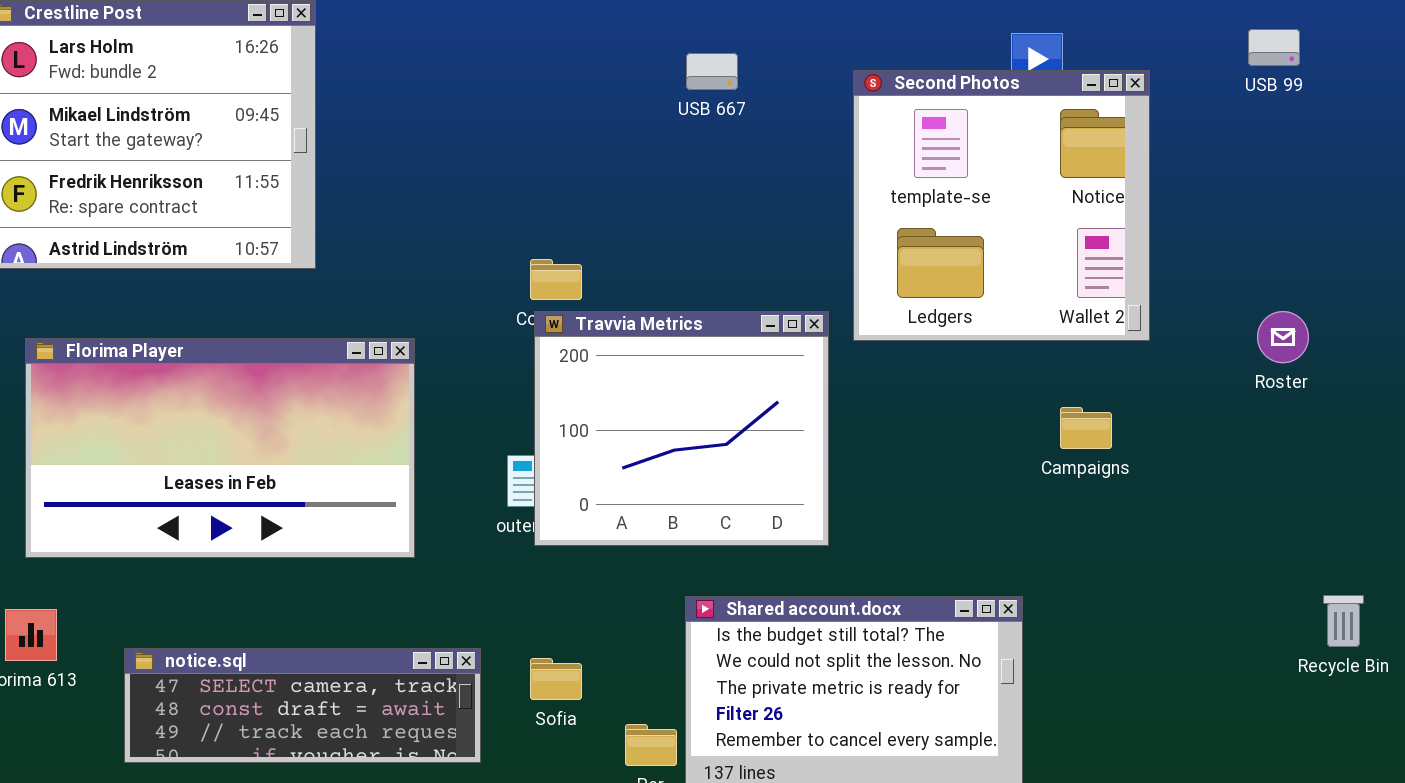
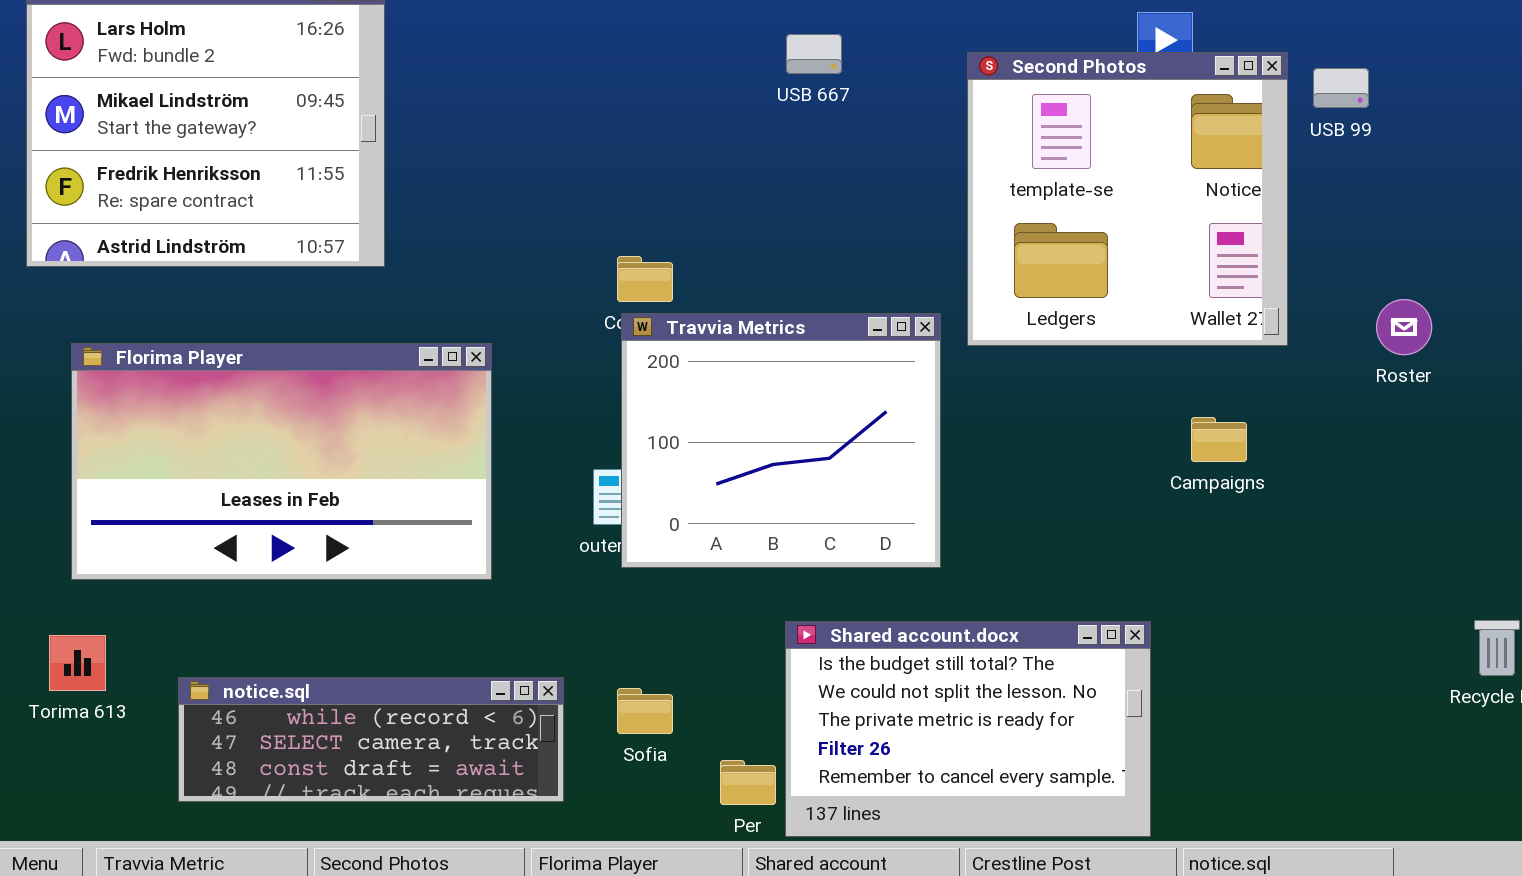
USB 99: [1248,29,1300,66] -> [1313,68,1369,108], moved
Roster: [1257,311,1309,363] -> [1376,299,1432,355], moved
notice.sql: [124,648,481,763] -> [178,677,564,802], scrolled up 1 row

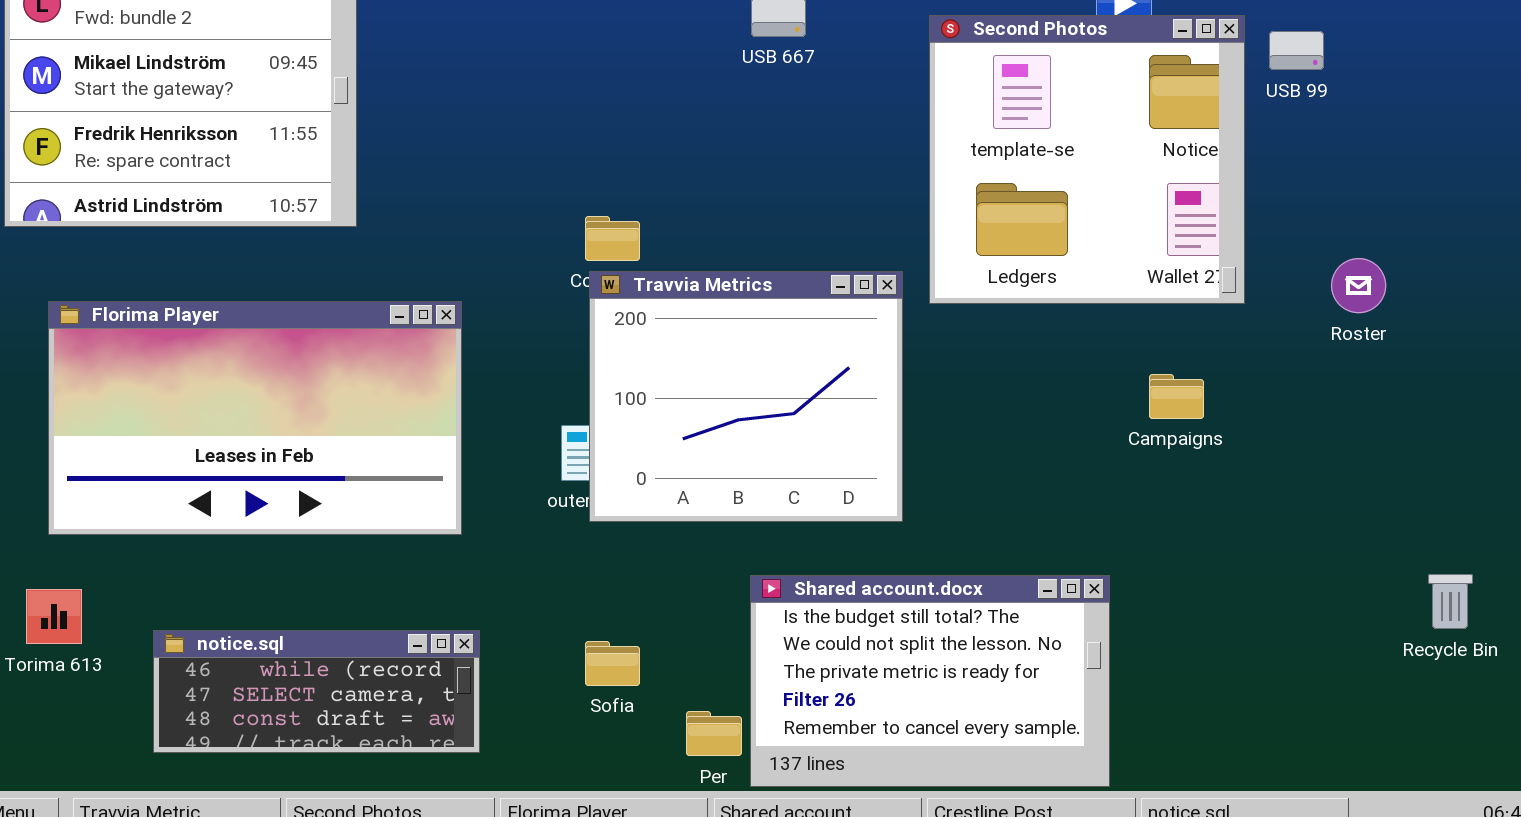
notice.sql: [178,677,564,802] -> [153,630,480,753], resized

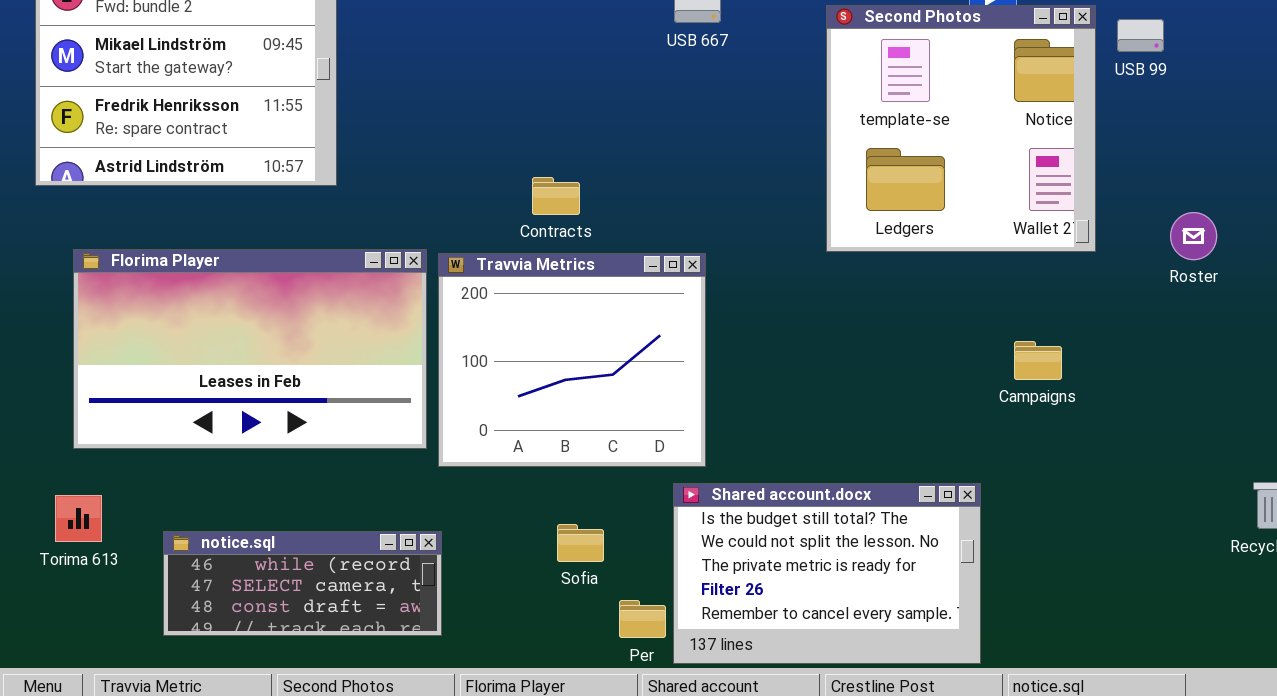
Travvia Metrics: [589,271,903,522] -> [438,253,706,467], moved
Campaigns: [1149,374,1204,419] -> [1014,341,1062,380], moved
Sofia: [585,641,640,686] -> [557,524,604,562], moved

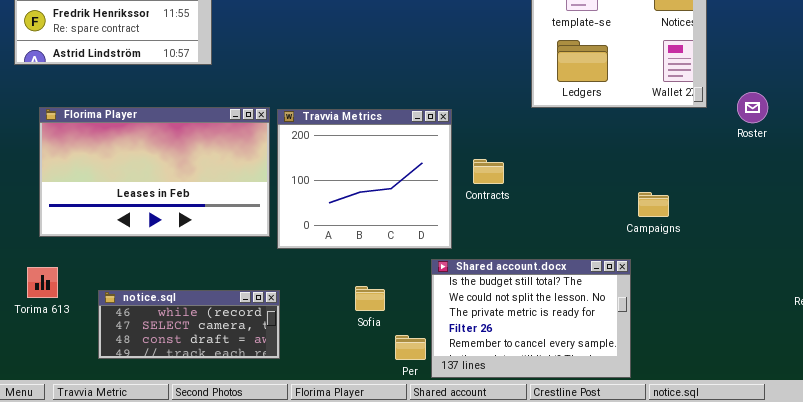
Contracts: [532,177,580,215] -> [473,159,504,184], moved
Roster: [1170,212,1217,260] -> [737,92,768,123], moved
Campaigns: [1014,341,1062,380] -> [638,192,669,217], moved

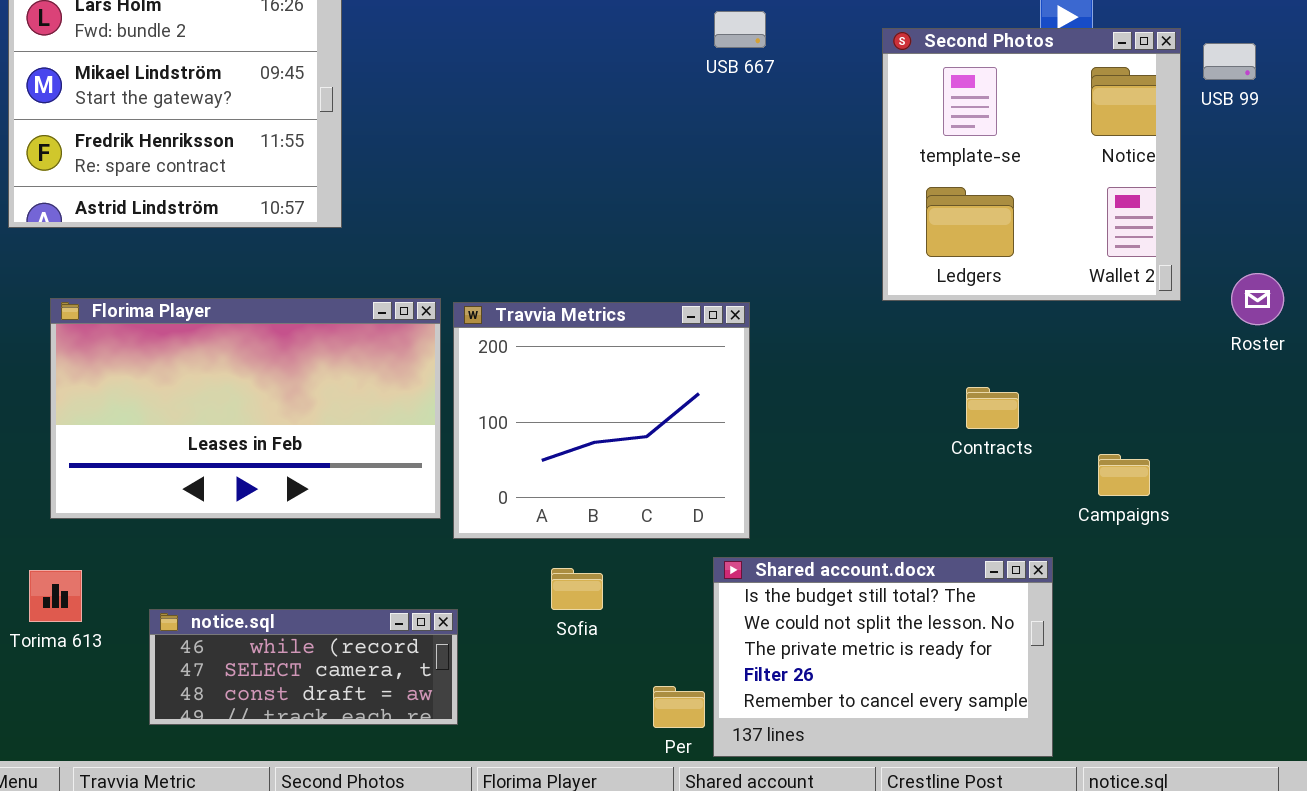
Contracts: [473,159,504,184] -> [966,387,1019,429], moved
Campaigns: [638,192,669,217] -> [1098,454,1150,496], moved
Sofia: [355,286,385,311] -> [551,568,603,610], moved

